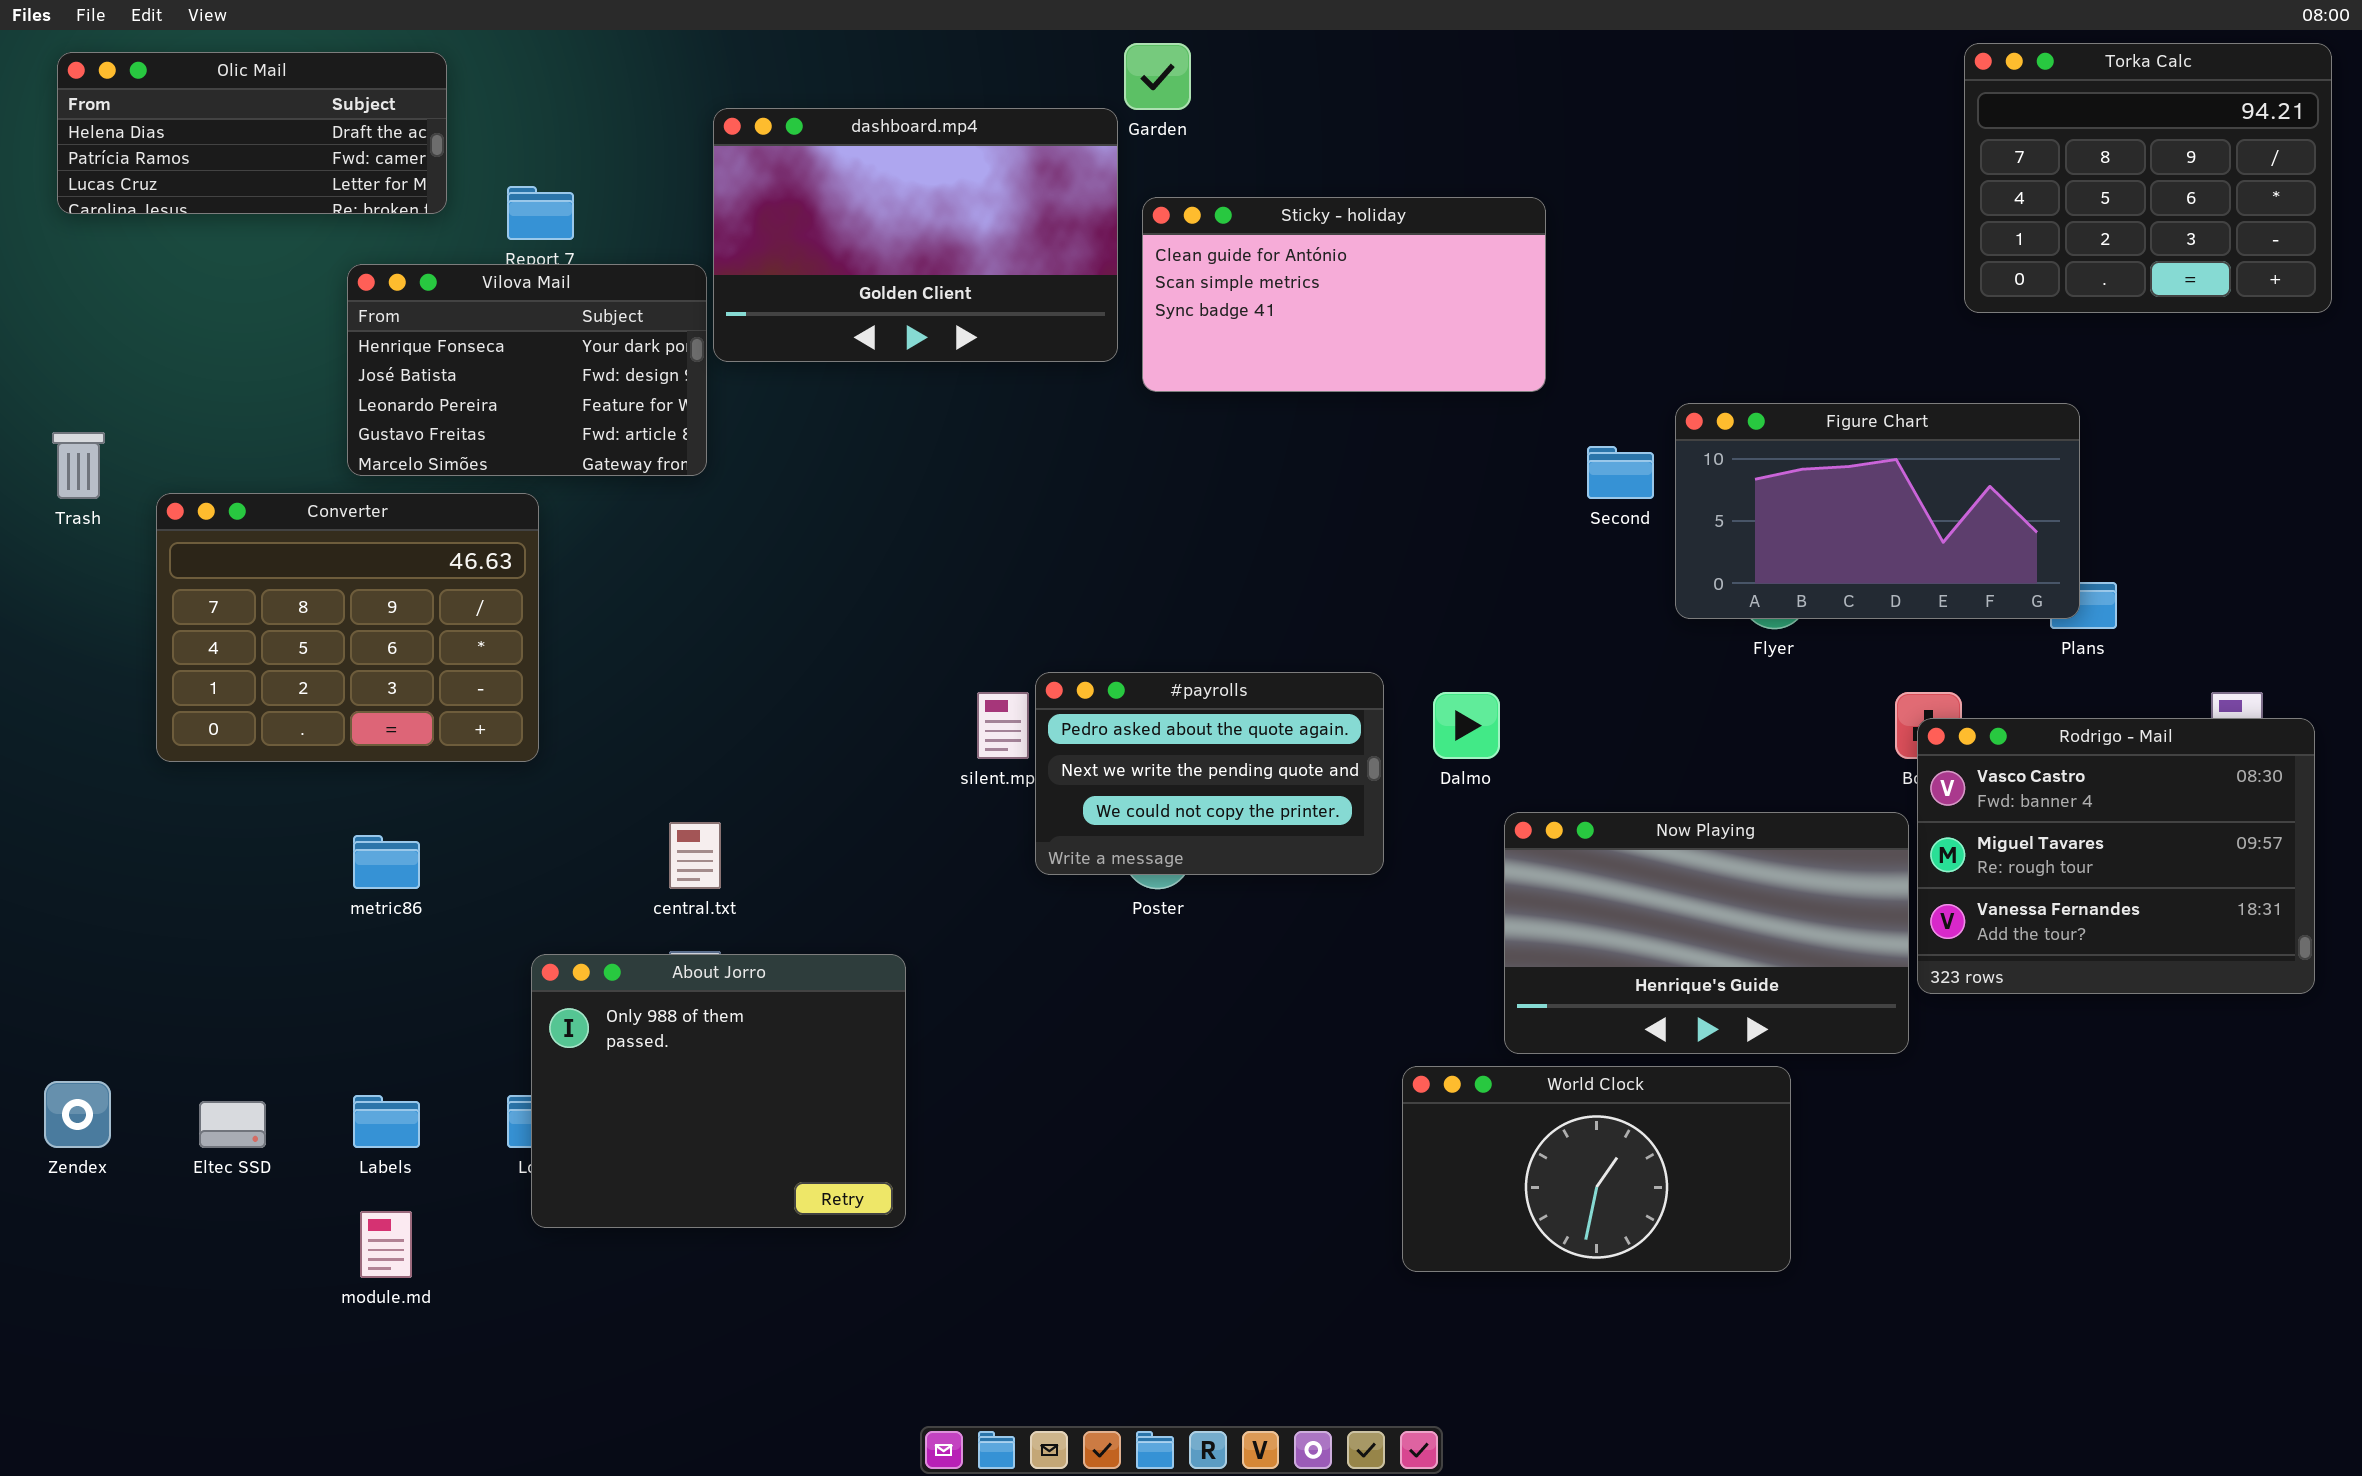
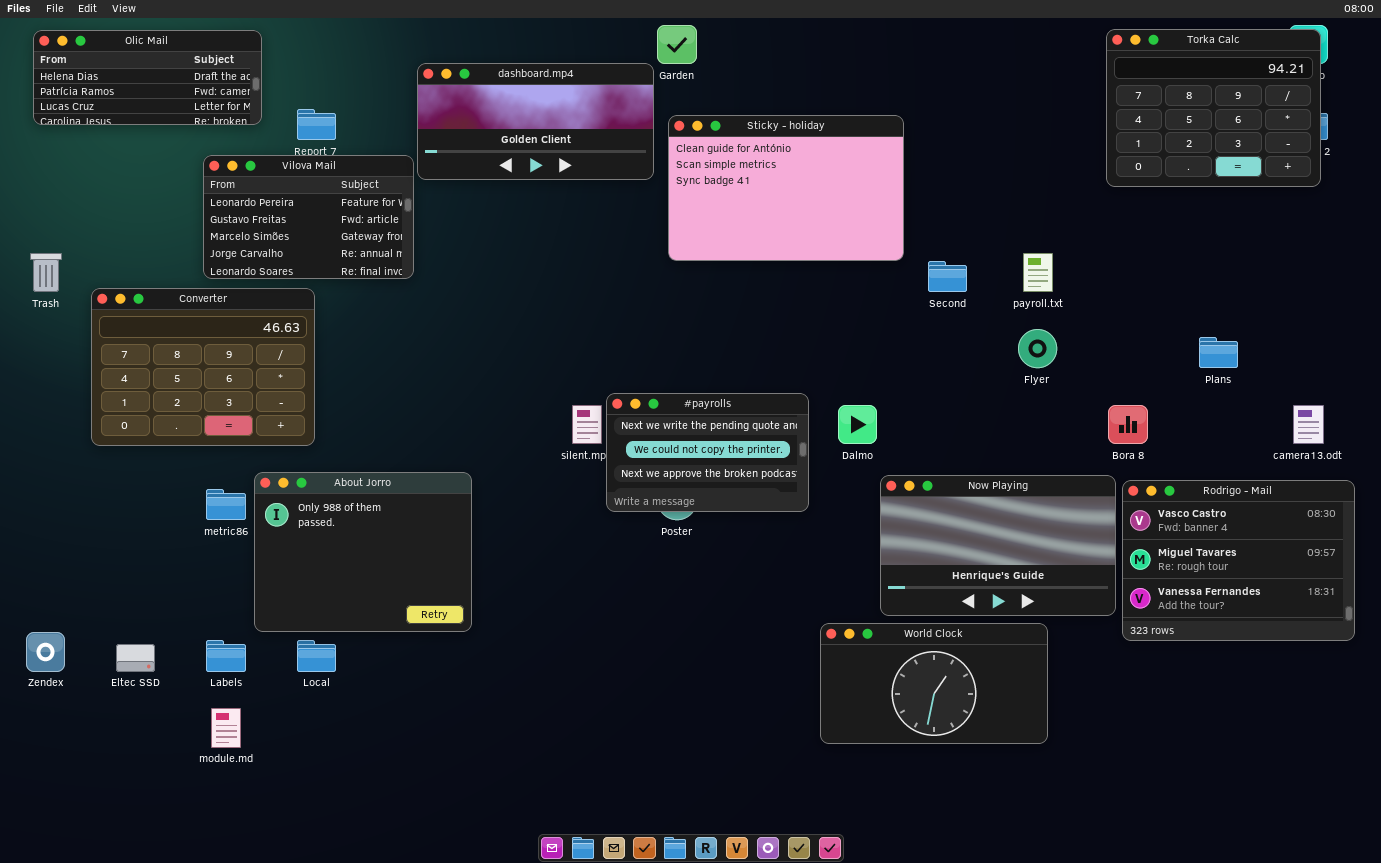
Torka Calc: [1964,43,2332,313] -> [1106,29,1321,187], moved
dashboard.mp4: [713,108,1118,362] -> [417,63,654,180], resized
Sticky - holiday: [1142,197,1546,392] -> [668,115,904,261], resized
Vilova Mail: [347,264,707,476] -> [203,155,414,279], scrolled down 2 rows
Figure Chart: [1675,403,2080,619] -> none, closed
#payrolls: [1035,672,1384,875] -> [606,393,809,512], scrolled down 1 row
Rodrigo - Mail: [1917,718,2315,994] -> [1122,480,1355,641], moved
About Jorro: [531,954,906,1228] -> [254,472,472,632], moved

